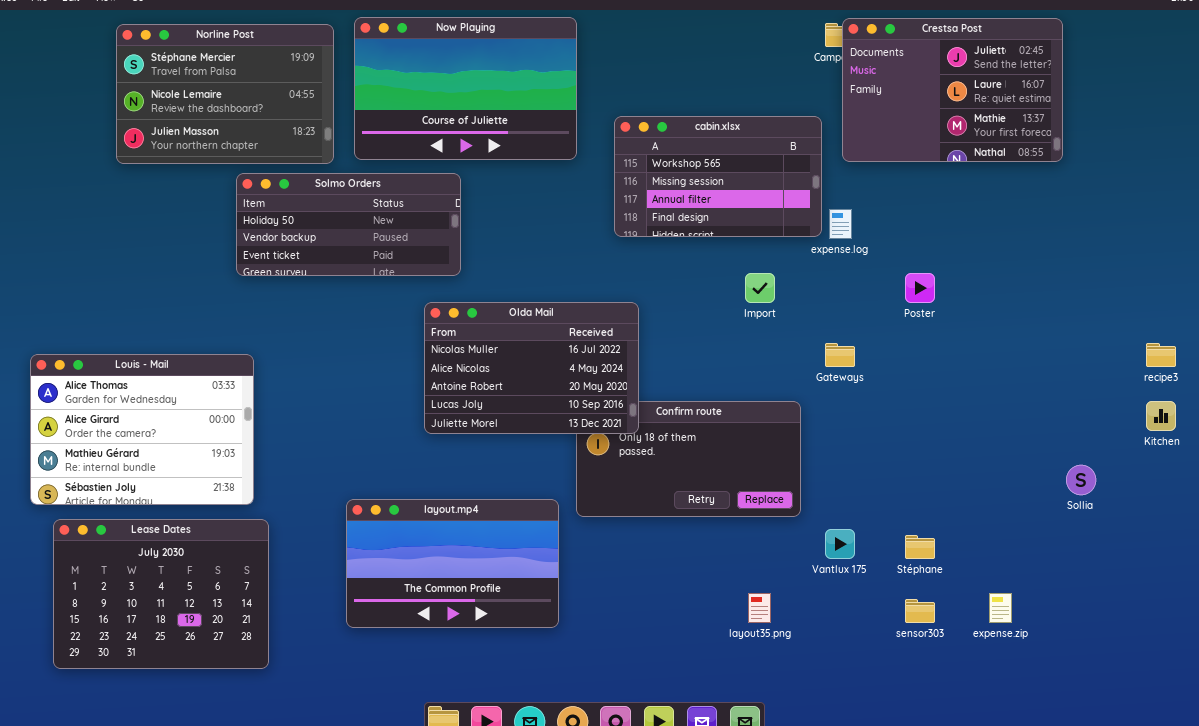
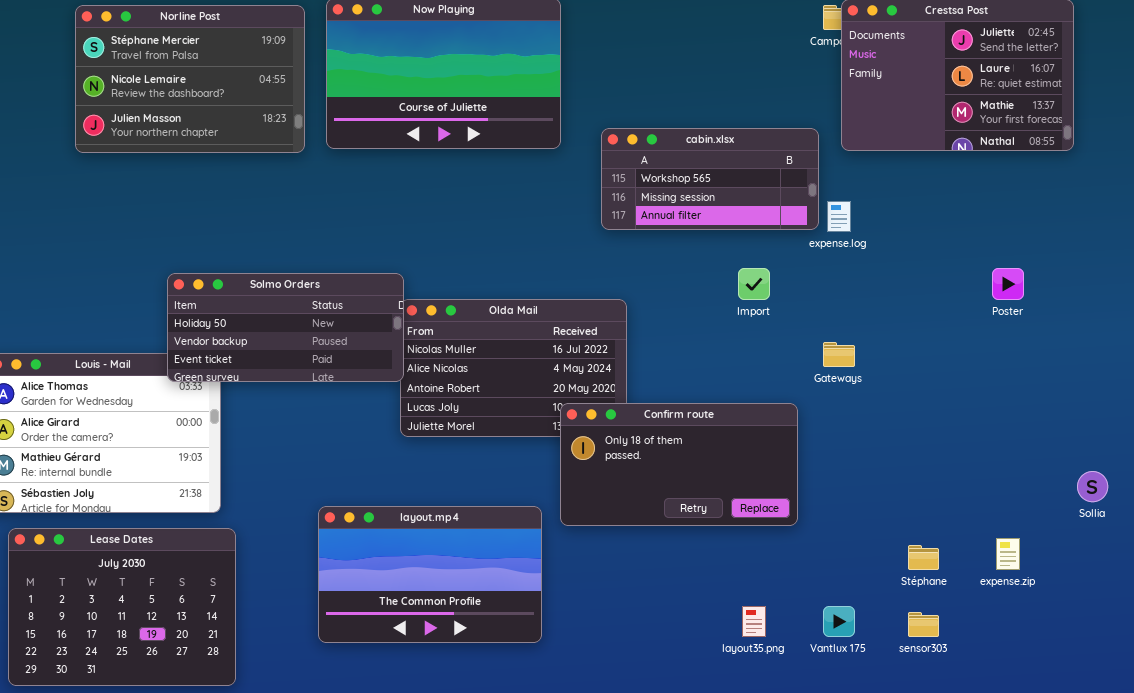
cabin.xlsx: [614,116,822,237] -> [601,128,819,230], resized
Solmo Orders: [236,173,461,276] -> [167,273,404,382], moved
Poster: [905,273,935,303] -> [992,268,1024,300], moved
Confirm route: [576,401,801,517] -> [560,403,798,526], raised
Vantlux 175: [825,529,855,559] -> [823,606,855,637], moved
expense.zip: [989,593,1012,623] -> [996,538,1020,570], moved

